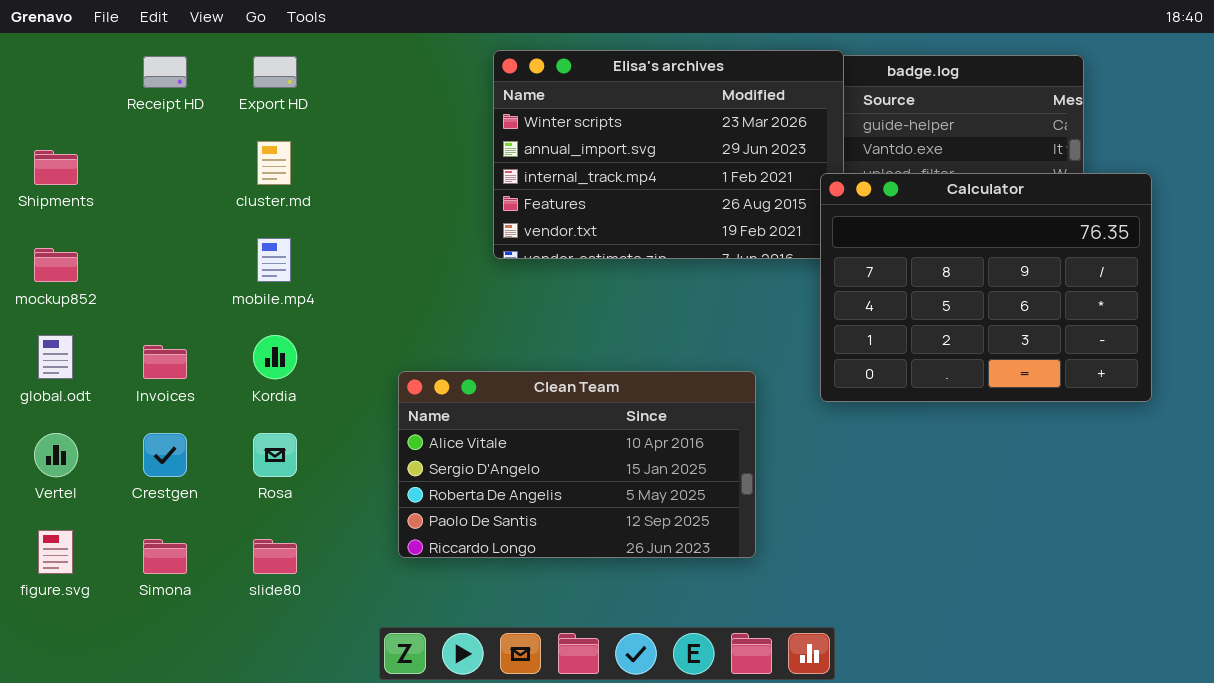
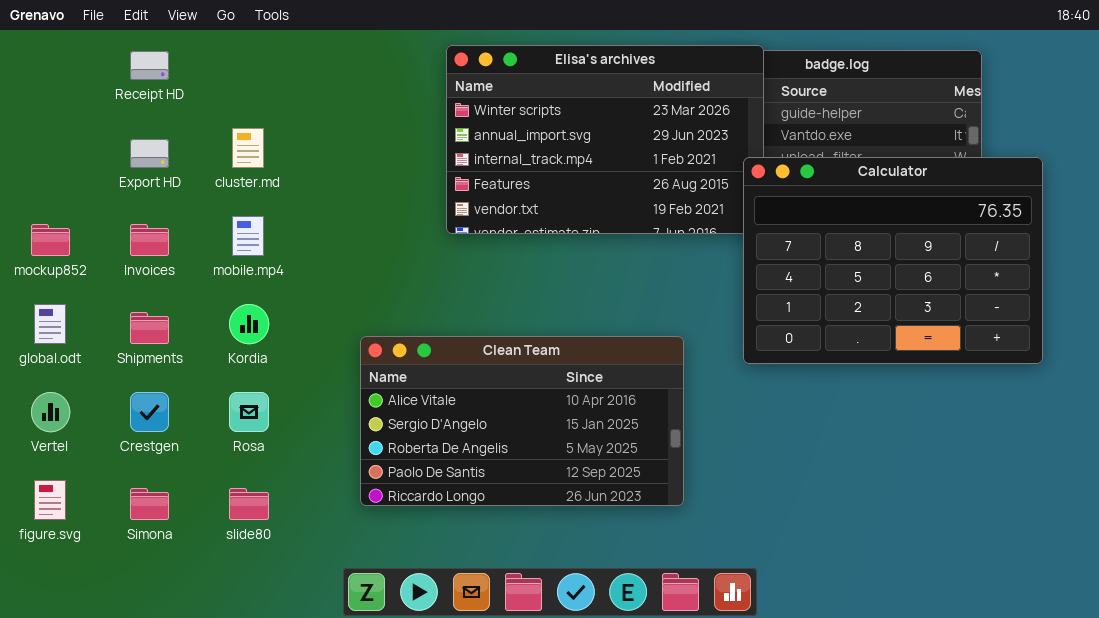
Export HD: [253,56,297,88] -> [130,139,169,168], moved
Shipments: [34,150,78,185] -> [130,312,169,344], moved
Invoices: [143,345,187,379] -> [130,224,169,256], moved

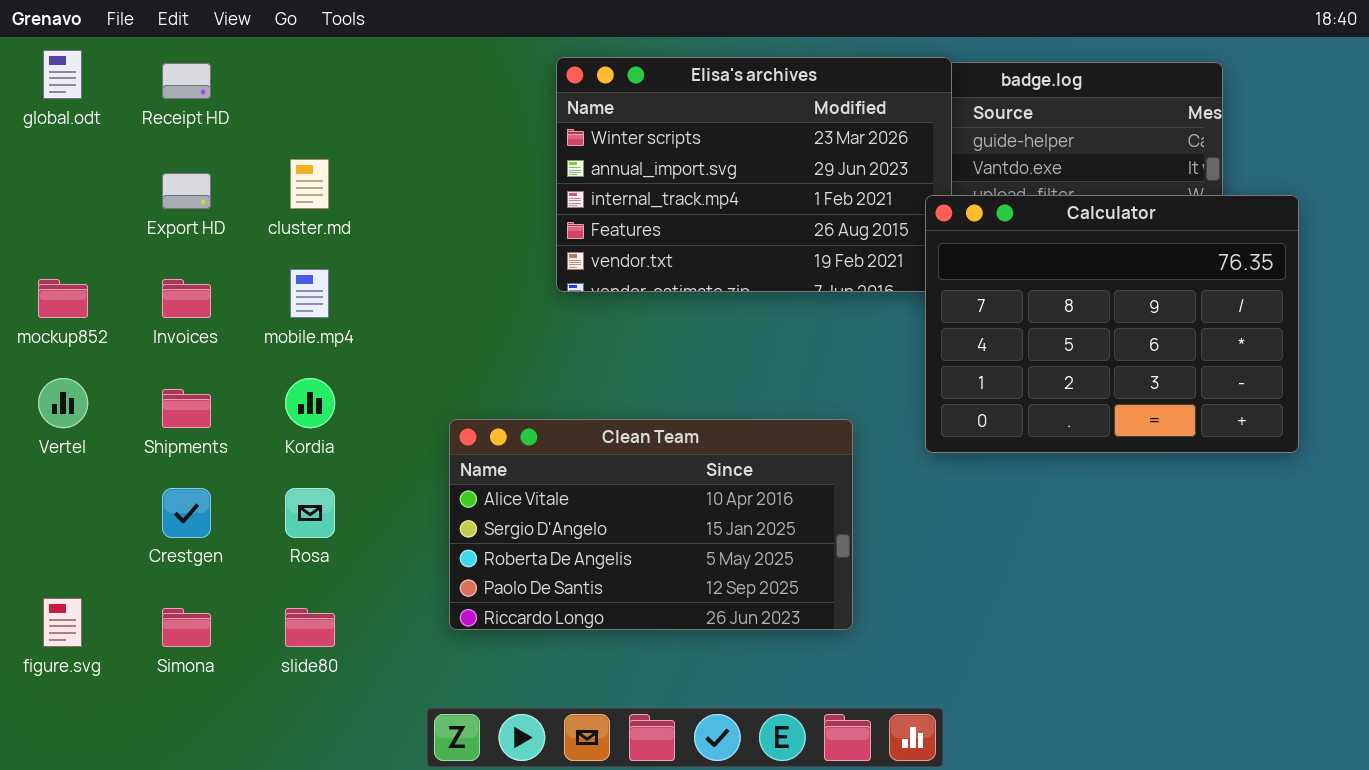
global.odt: [34,304,66,344] -> [43,50,82,99], moved
Vertel: [31,392,70,432] -> [38,378,88,428], moved

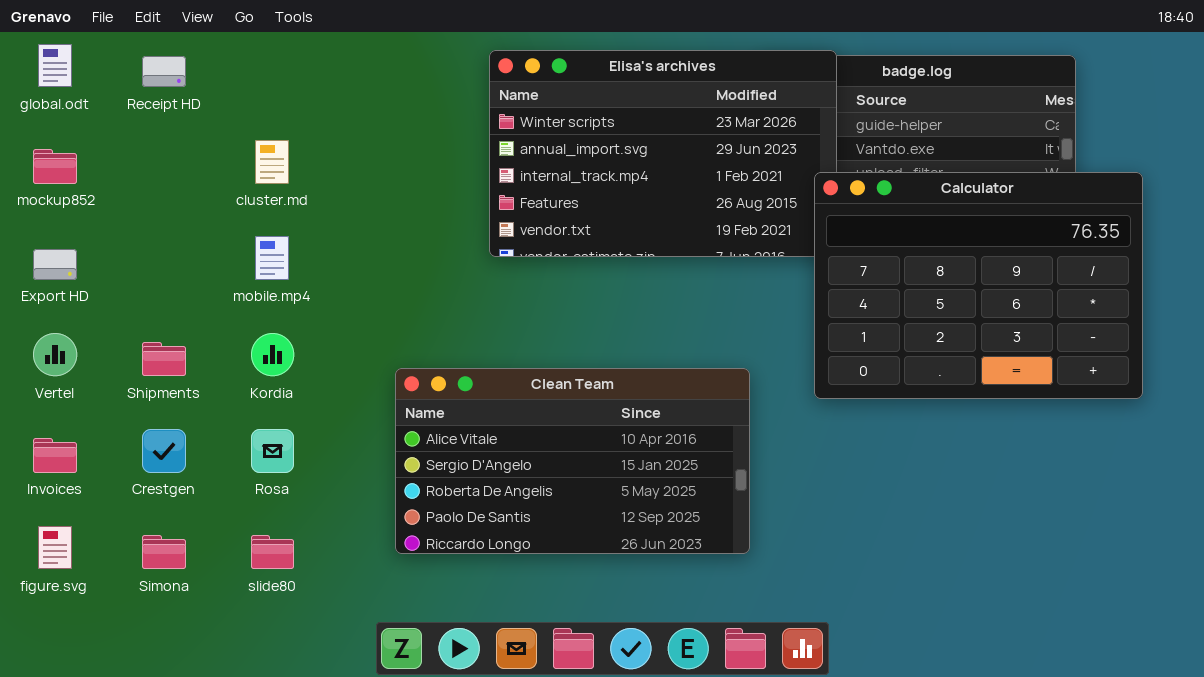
Export HD: [162,173,211,209] -> [33,249,77,280], moved
mockup852: [38,279,88,318] -> [33,149,77,184], moved
Invoices: [162,279,211,318] -> [33,438,77,473], moved

